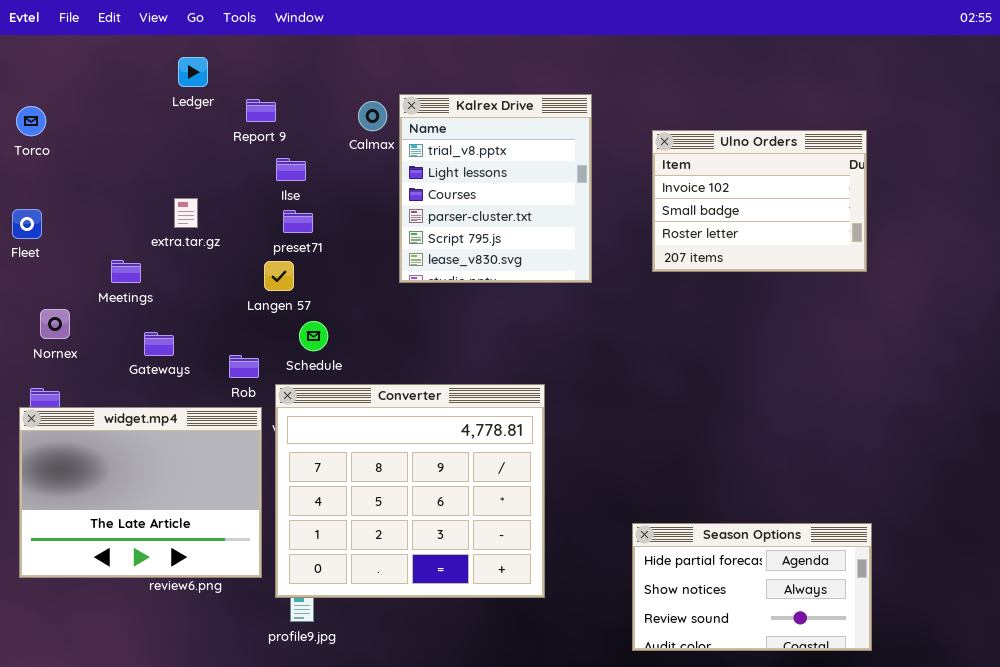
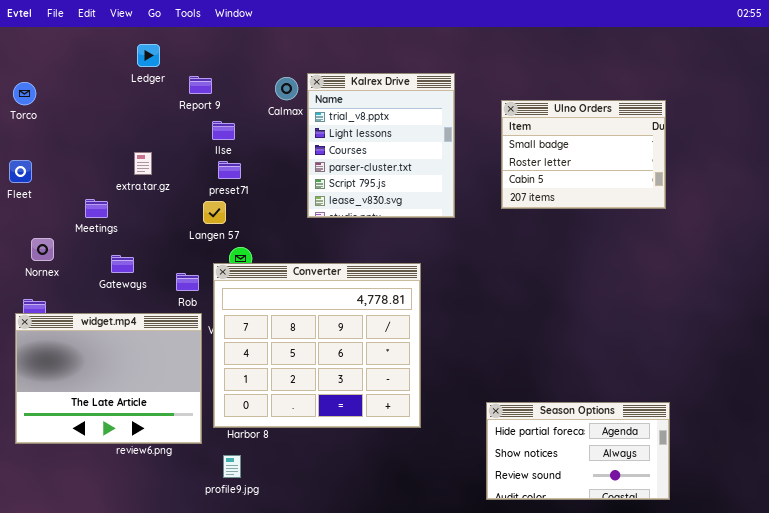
Ulno Orders: [652,130,867,272] -> [501,100,666,209], scrolled down 1 row
Converter: [275,384,545,598] -> [213,263,421,428], moved

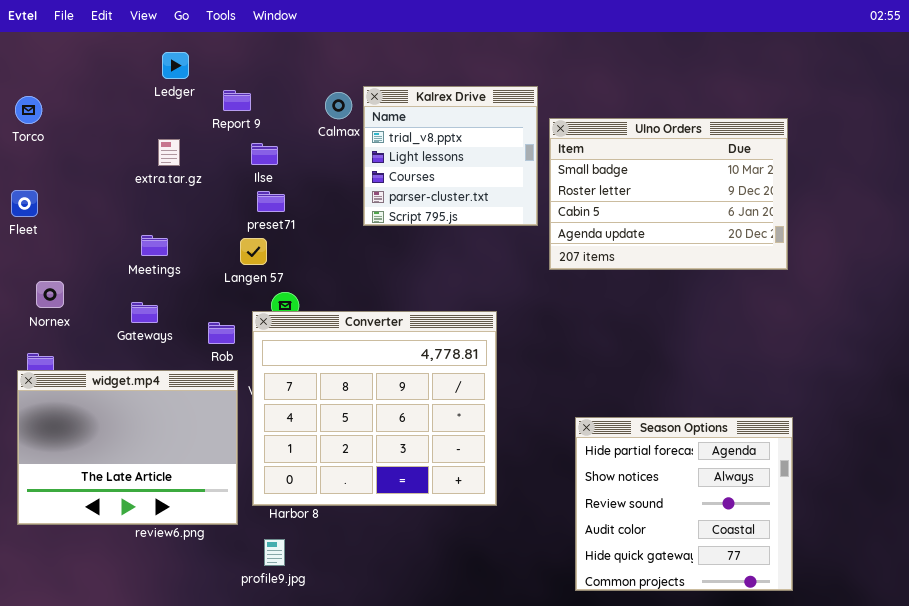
Kalrex Drive: [307,73,455,218] -> [363,86,538,226], resized
Ulno Orders: [501,100,666,209] -> [549,118,788,270], resized
extra.tar.gz: [134,152,152,175] -> [158,139,180,166], moved
Meetings: [85,199,108,218] -> [141,235,168,256], moved
Season Options: [486,402,670,500] -> [575,417,793,591], resized

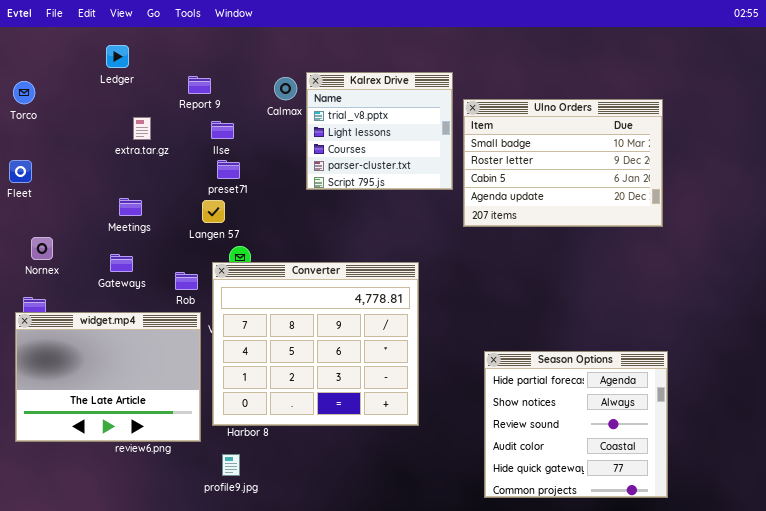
Ledger: [162,52,189,79] -> [106,45,129,68], moved

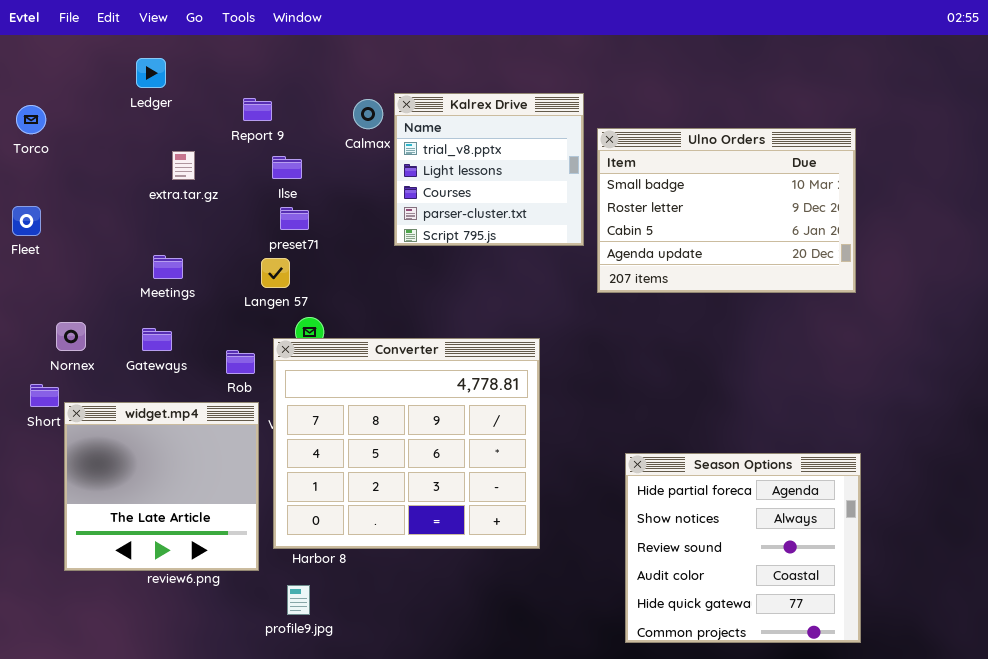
Nornex: [31,237,53,260] -> [56,322,86,351], moved
widget.mp4: [15,312,201,442] -> [64,402,259,571], resized

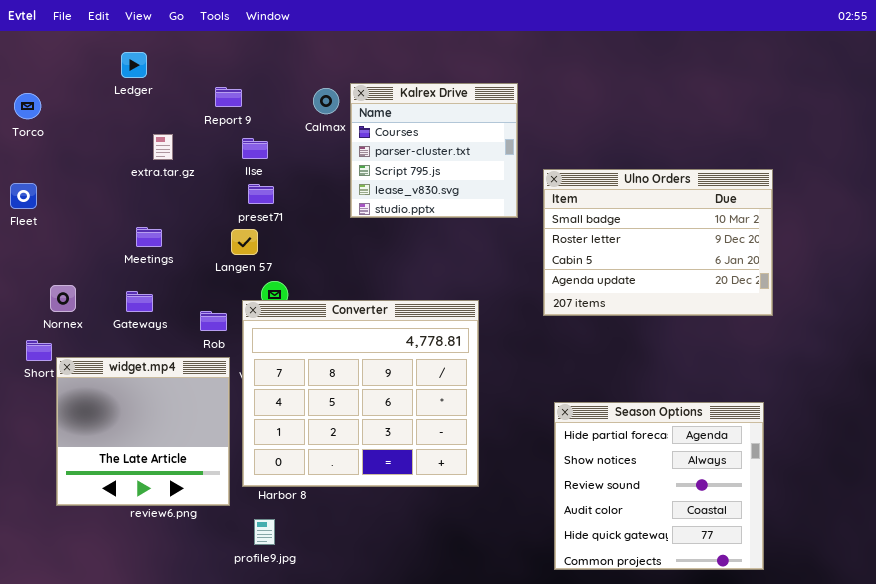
Kalrex Drive: [394,93,584,246] -> [350,83,518,218], scrolled down 2 rows
Ulno Orders: [597,128,856,293] -> [543,169,773,316], moved

